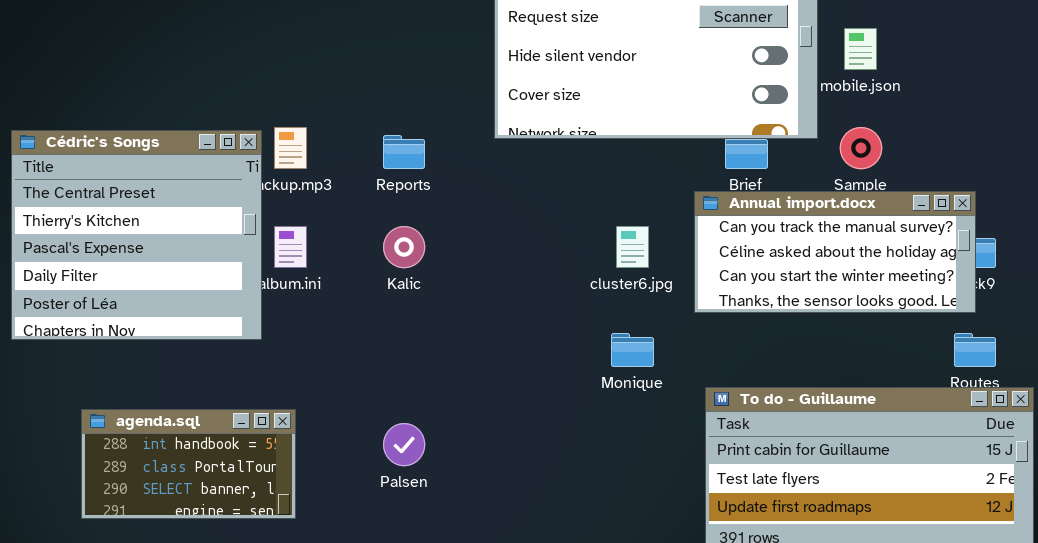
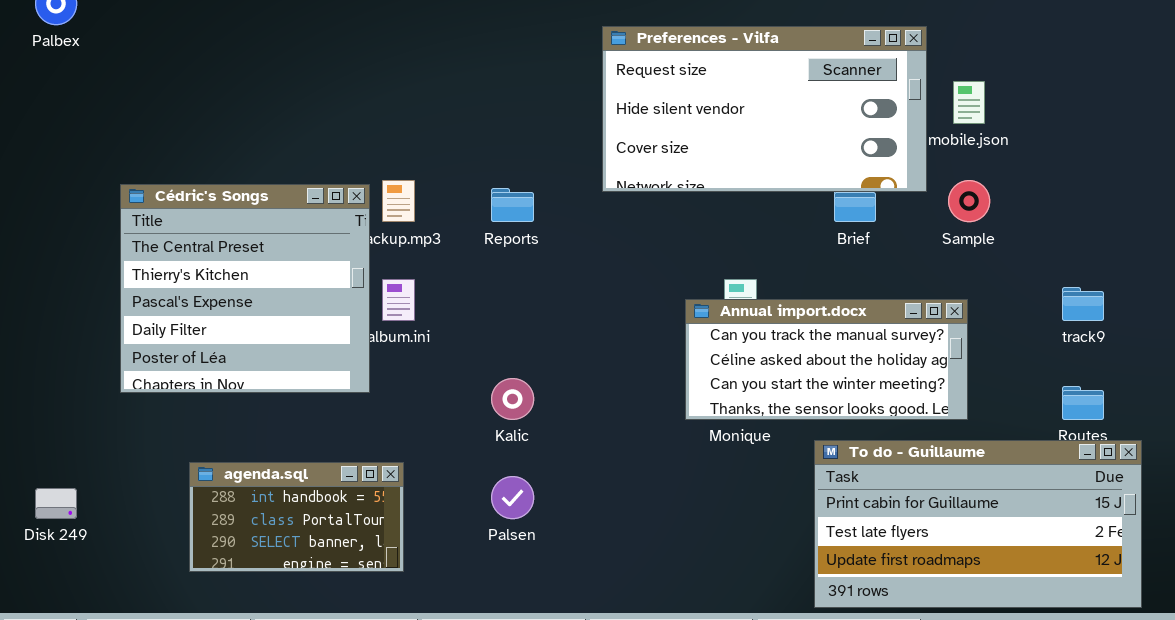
Annual import.docx: [694,191,976,313] -> [685,299,968,420], moved
Kalic: [383,226,425,268] -> [491,378,534,420], moved

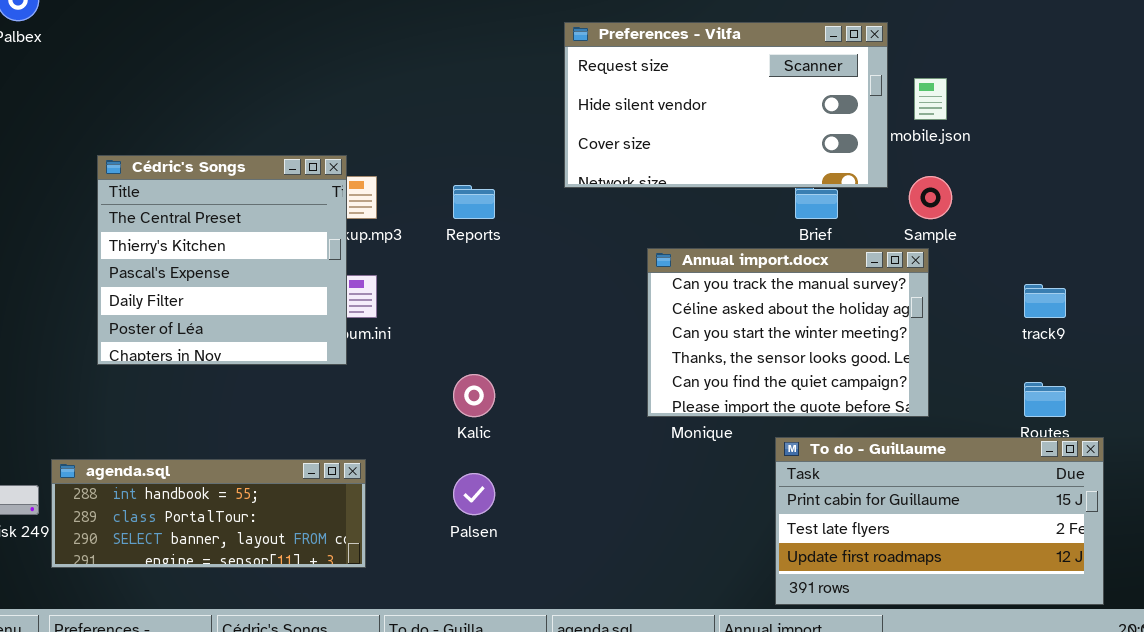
Cédric's Songs: [120,184,370,393] -> [97,155,347,365], moved
Annual import.docx: [685,299,968,420] -> [647,248,929,417], resized
agenda.sql: [189,462,404,572] -> [51,459,366,568], resized

